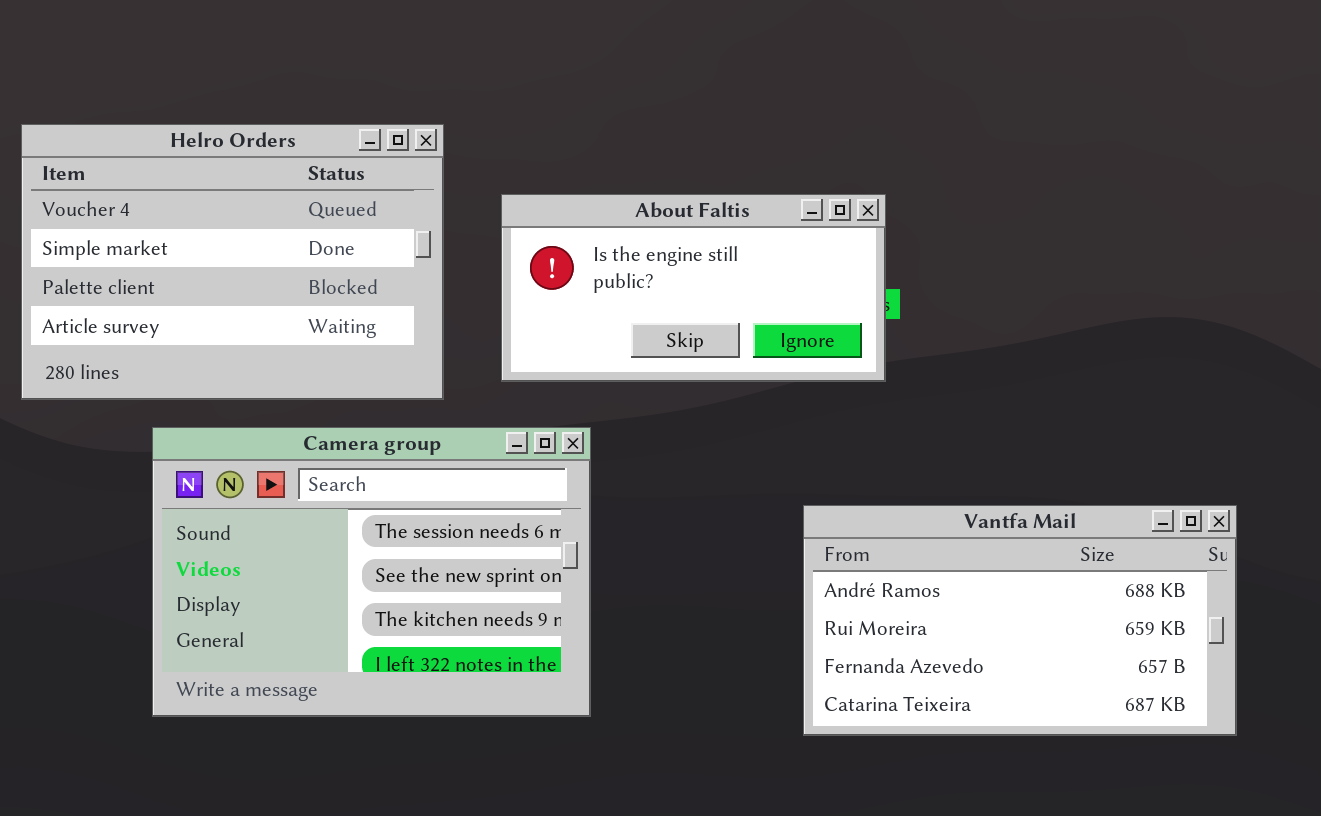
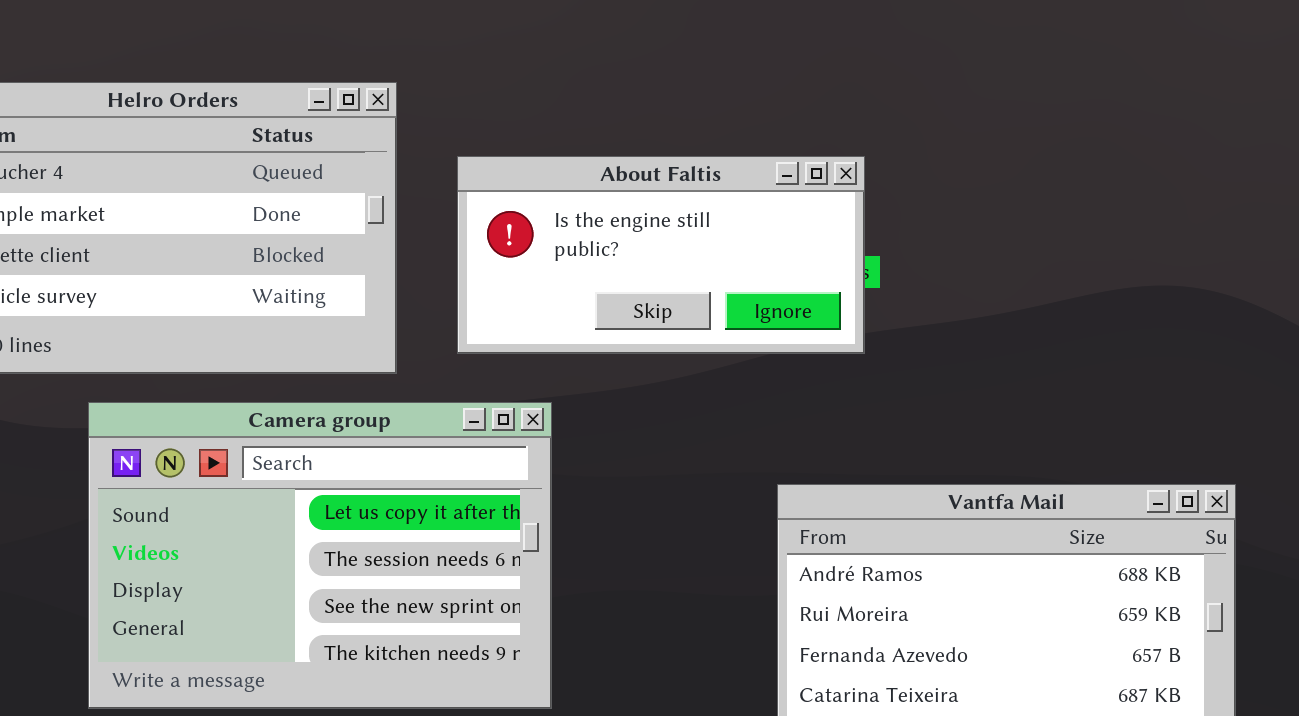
Camera group: [152,427,591,717] -> [88,402,552,709], scrolled up 1 row

